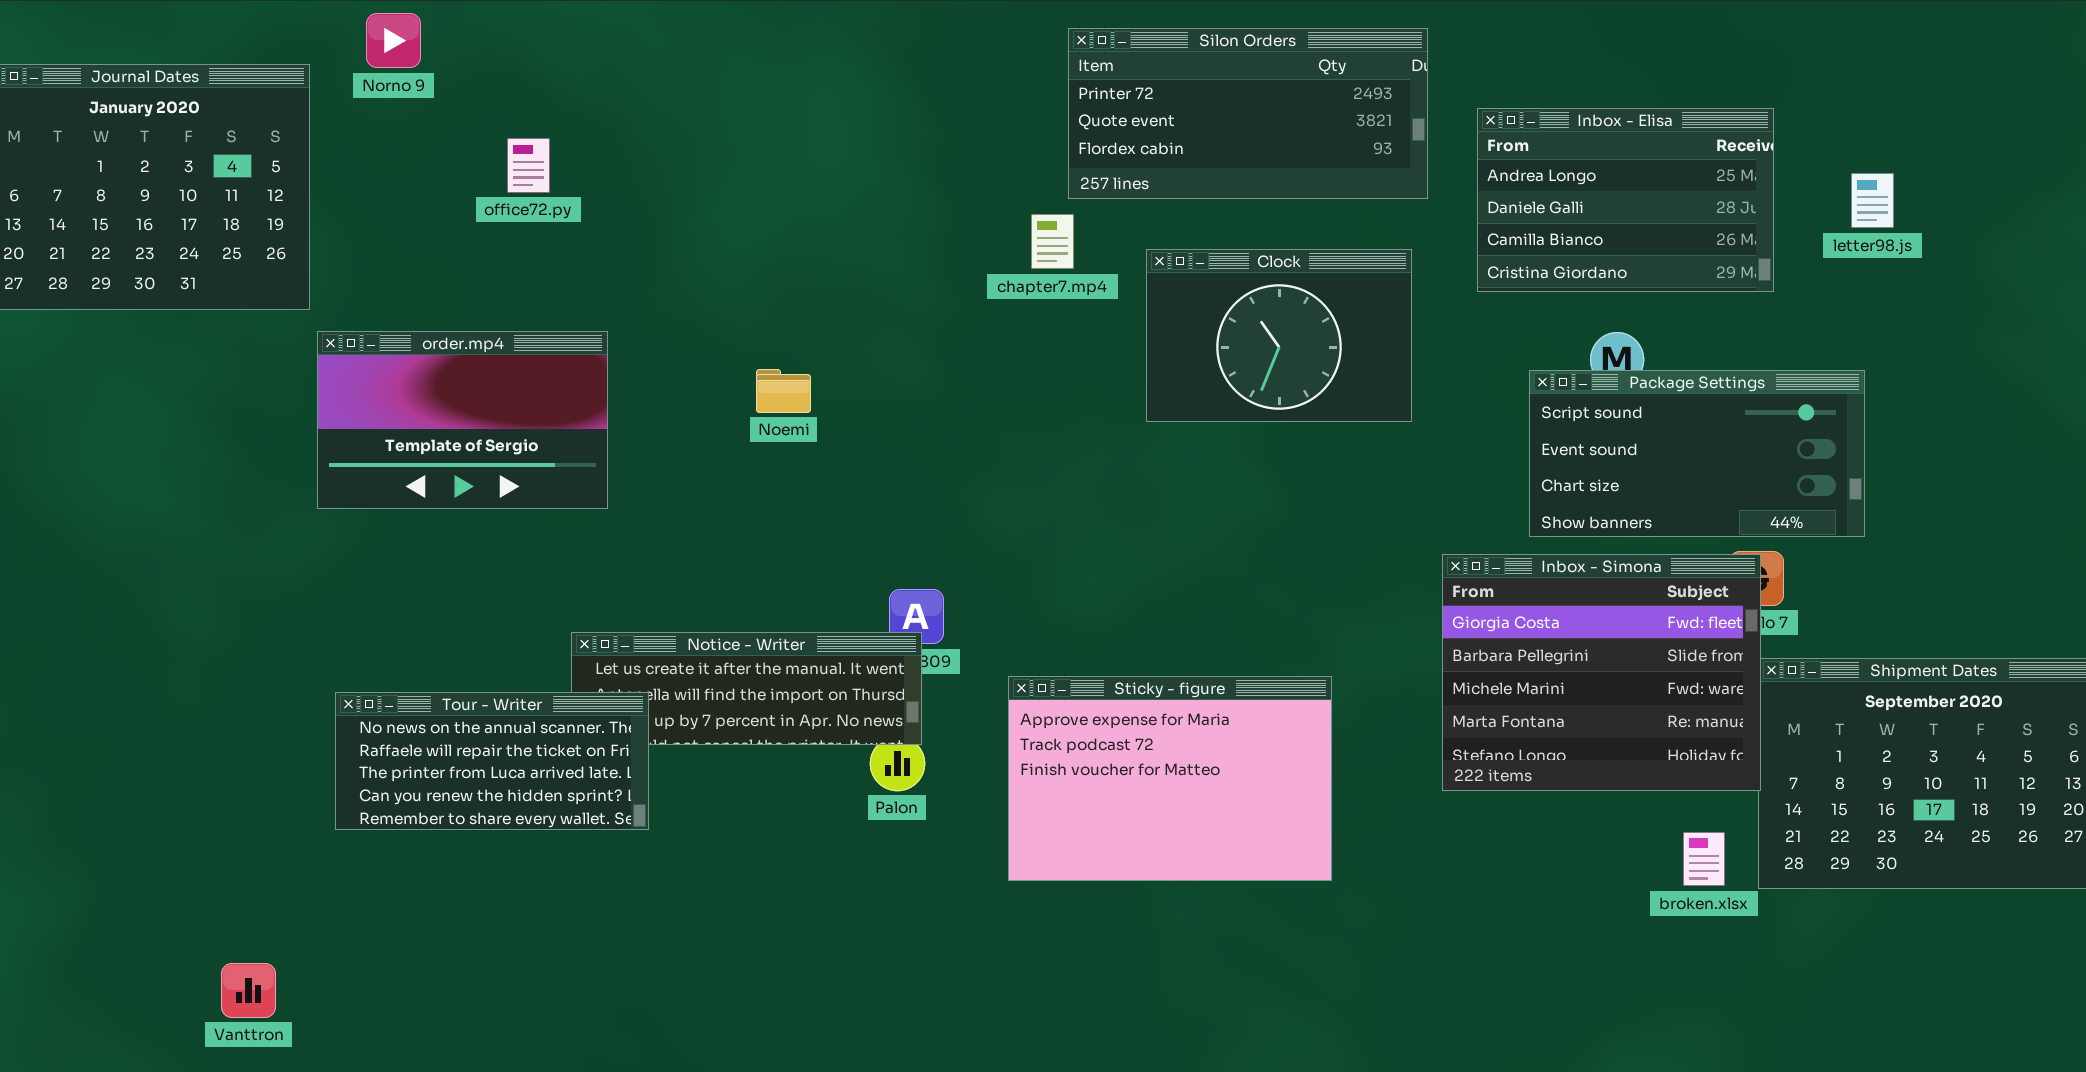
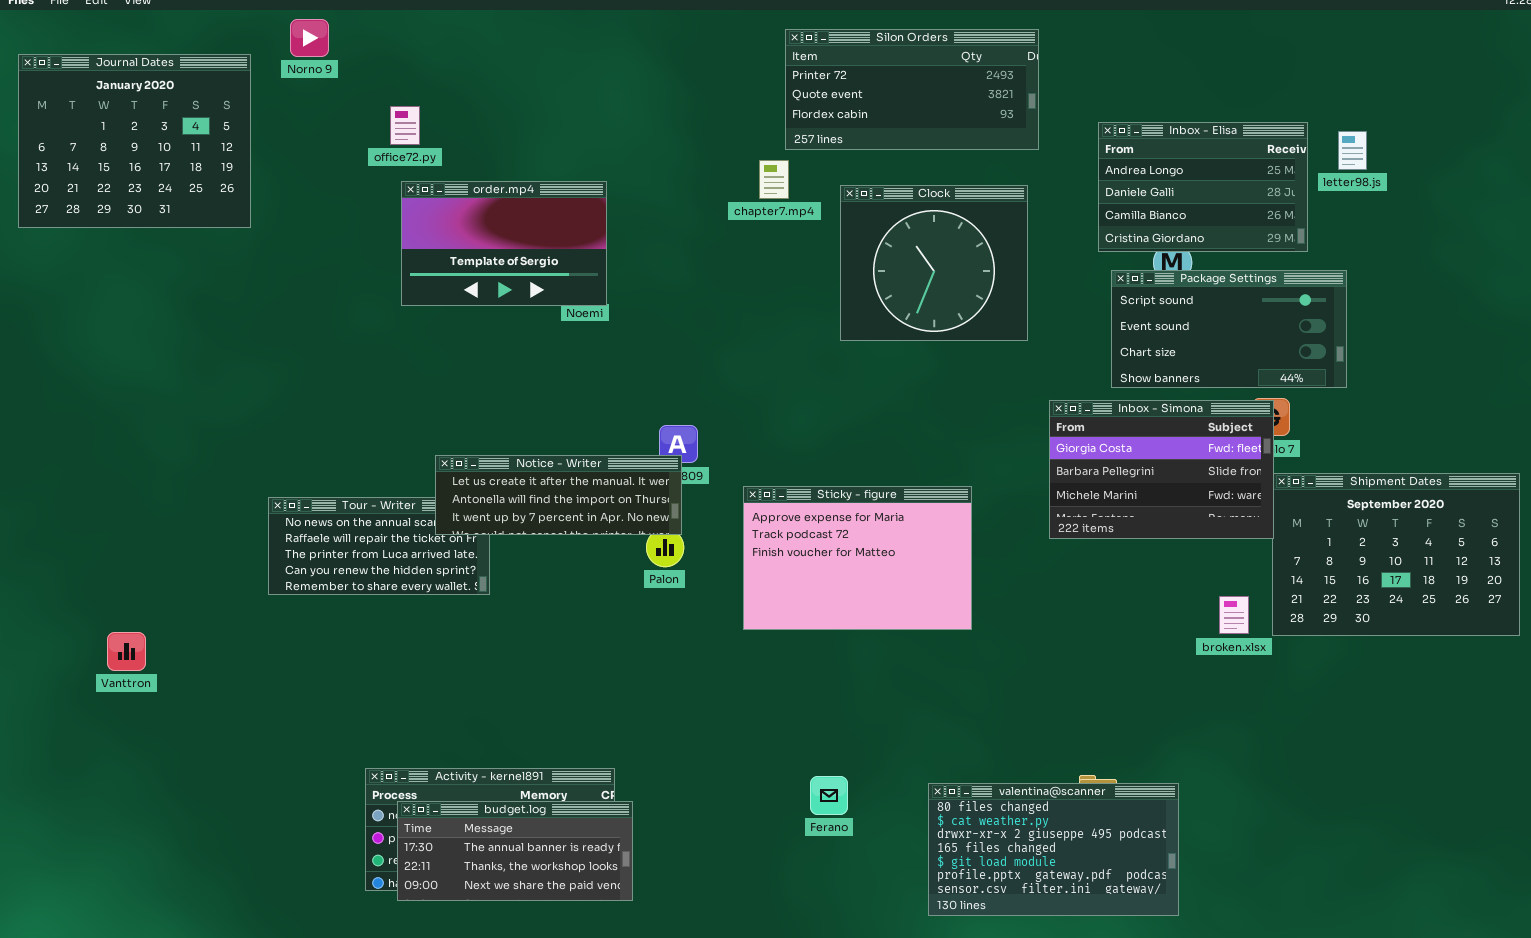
Inbox - Elisa: [1477,108,1774,292] -> [1098,122,1308,252], moved
Clock: [1146,249,1412,422] -> [840,185,1028,341], resized
order.mp4: [317,331,608,509] -> [401,181,607,306], moved
Inbox - Simona: [1442,554,1761,791] -> [1049,400,1274,539], resized
Notice - Writer: [571,632,922,745] -> [435,455,682,535], raised
Vanttron: [221,963,276,1018] -> [107,632,146,671], moved

